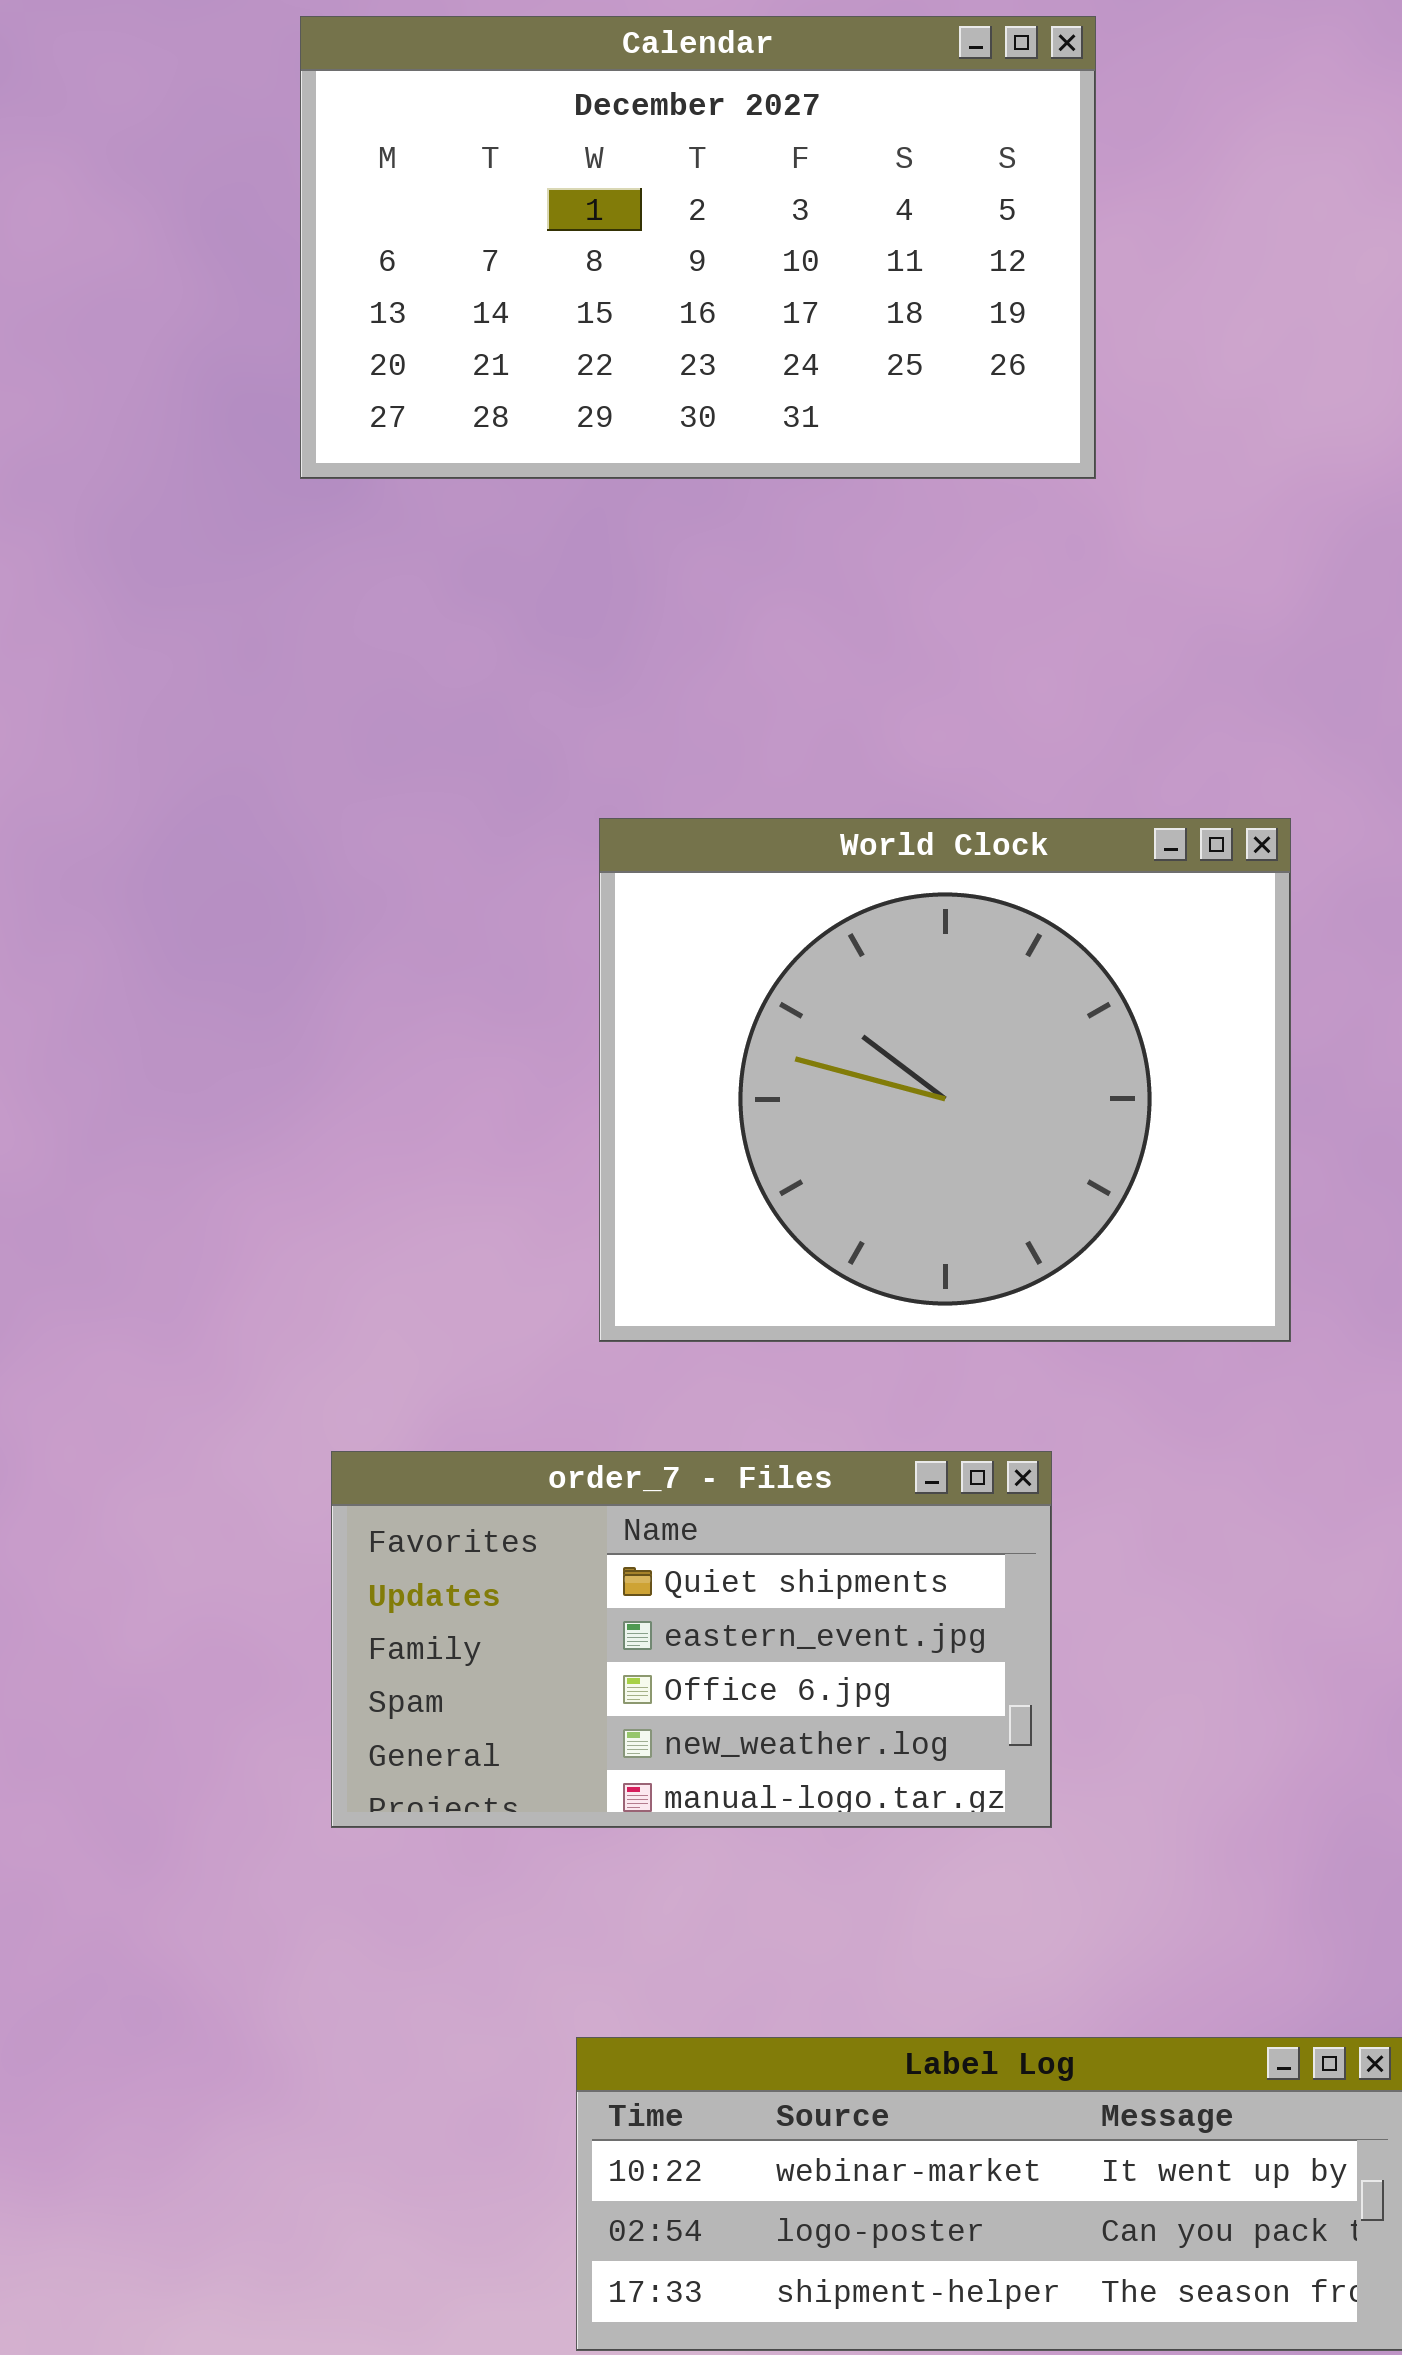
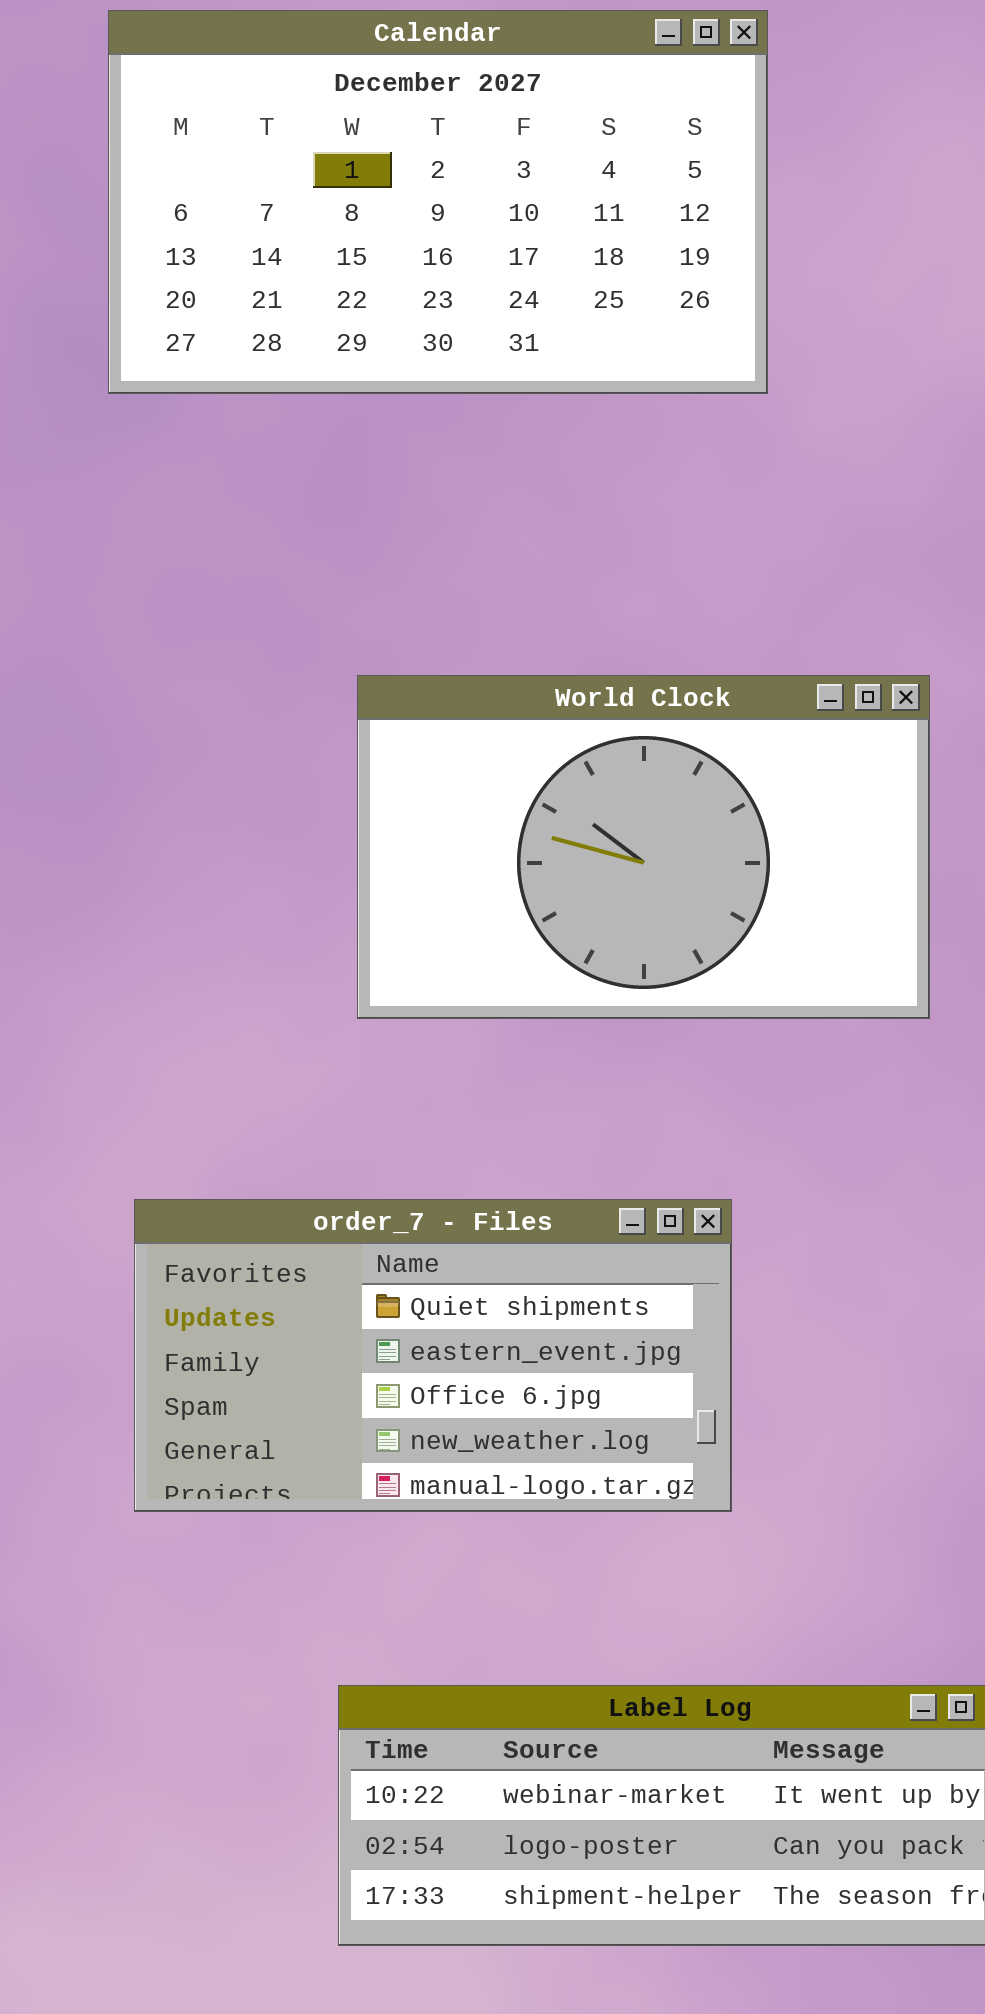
World Clock: [599,818,1291,1342] -> [357,675,930,1019], resized

